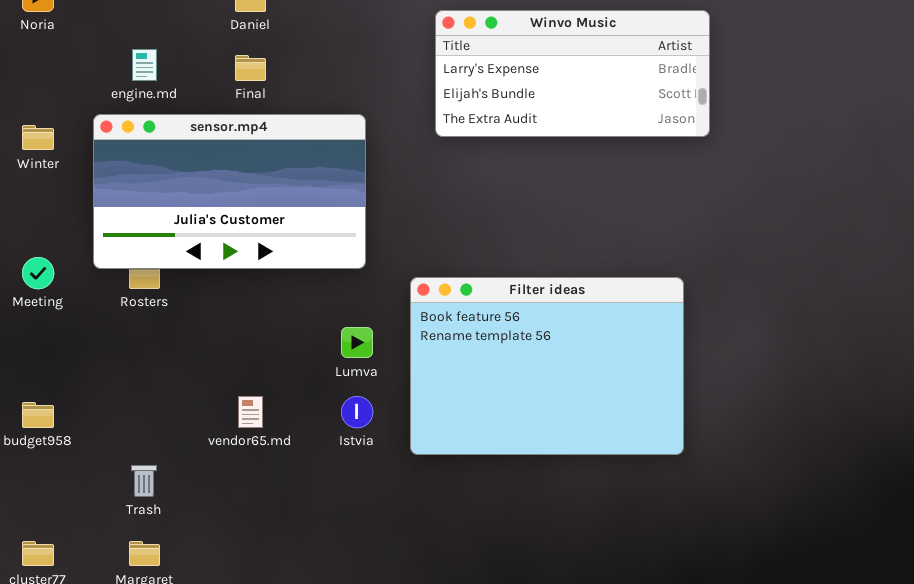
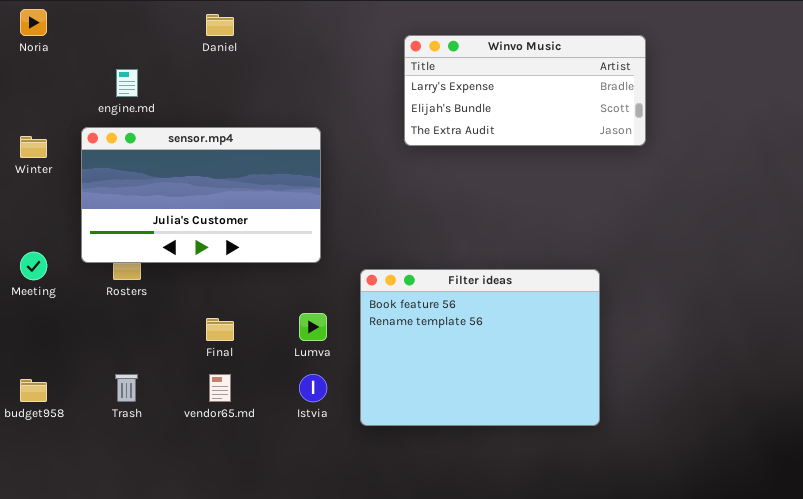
Winvo Music: [435,10,710,137] -> [404,35,646,146], moved
Final: [235,55,266,81] -> [206,318,234,341], moved
Trash: [131,465,157,497] -> [115,374,138,402], moved

